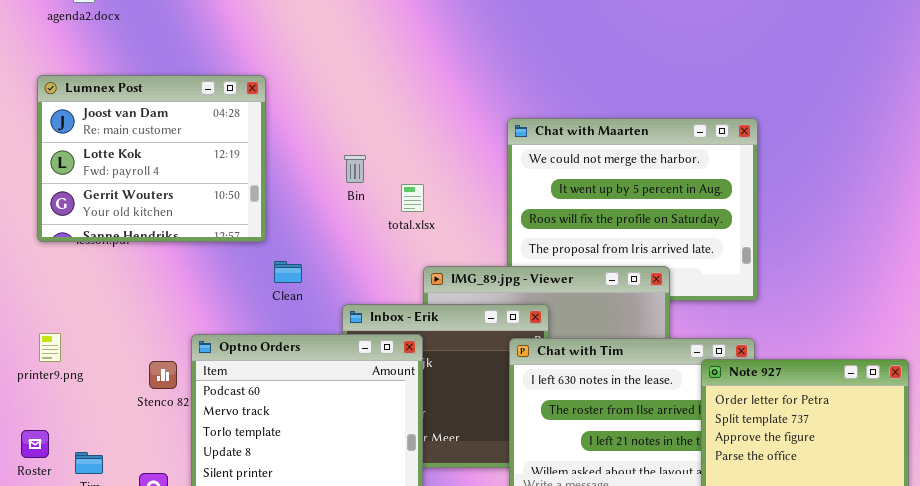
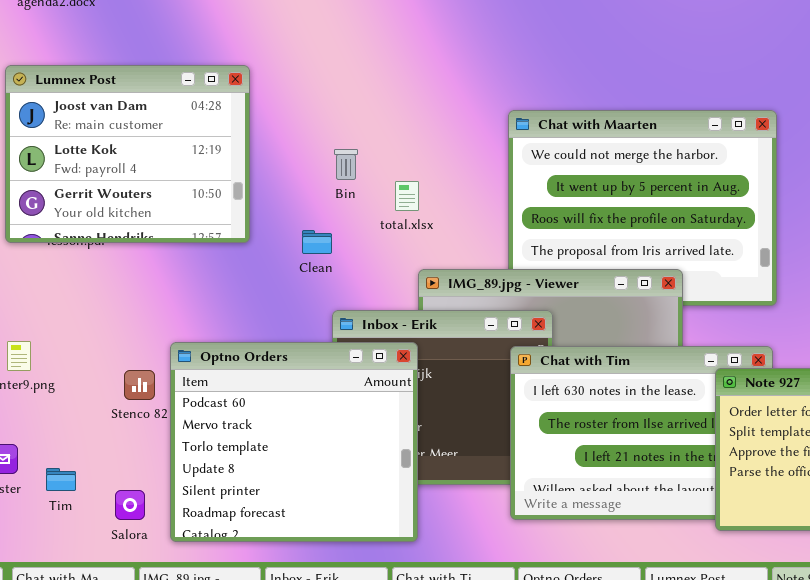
Clean: [274,261,302,283] -> [302,230,332,254], moved

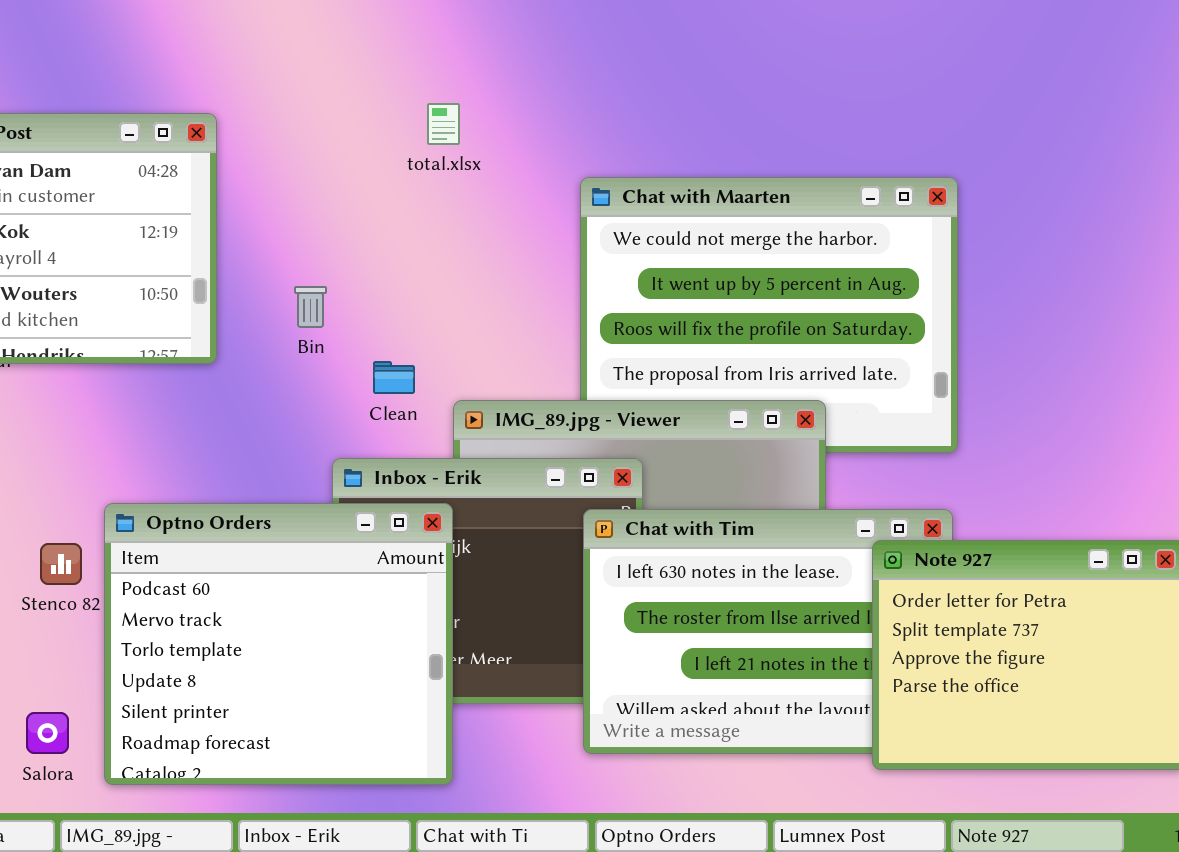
Bin: [334,149,358,180] -> [294,286,327,328], moved
total.xlsx: [395,181,419,211] -> [427,103,460,145], moved
Clean: [302,230,332,254] -> [373,361,415,394], moved

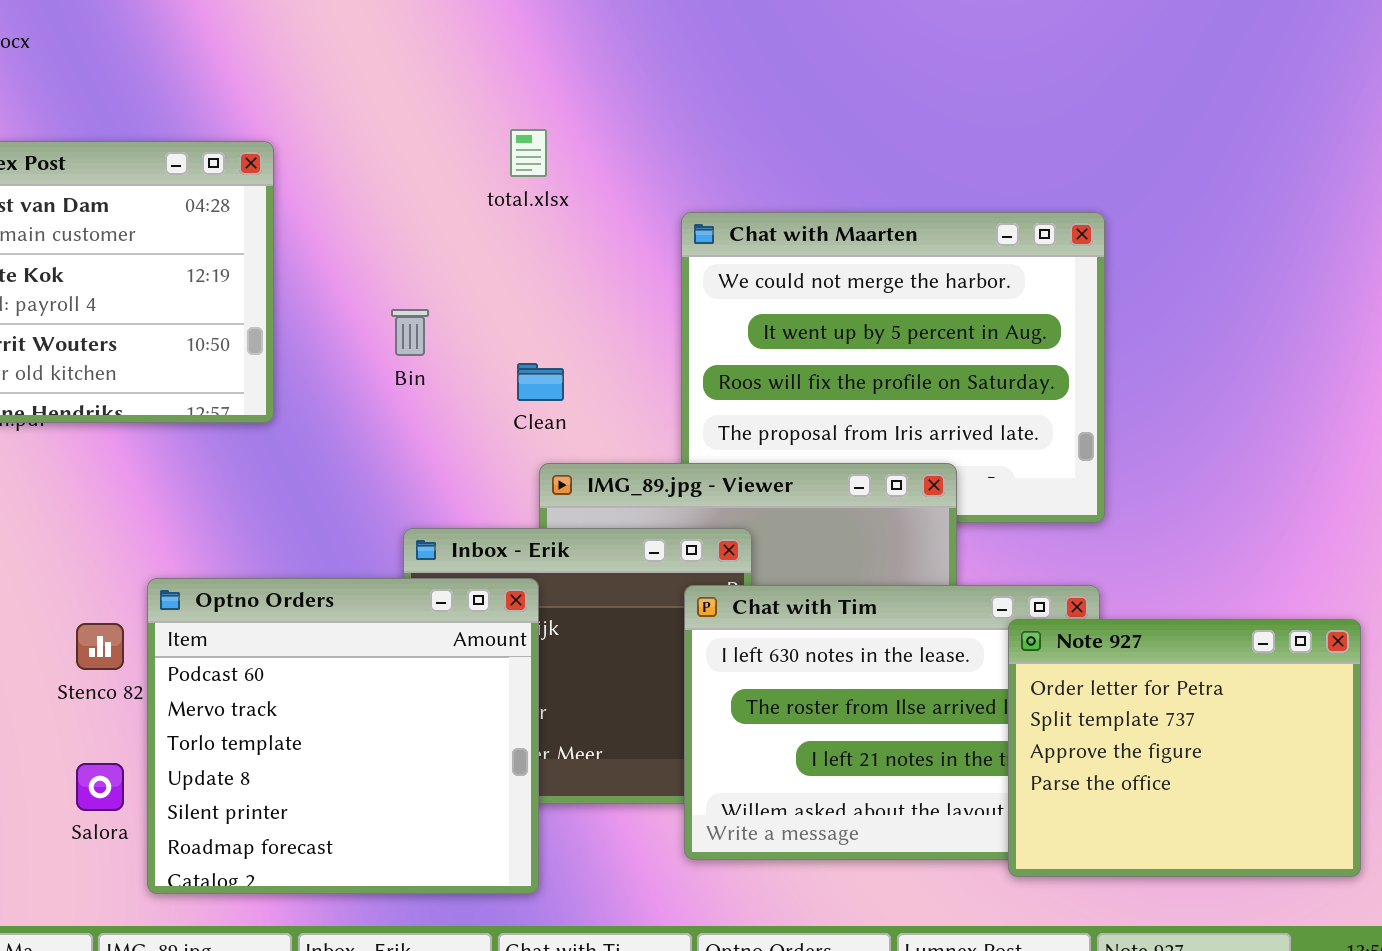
Bin: [294,286,327,328] -> [391,309,429,356], moved
Clean: [373,361,415,394] -> [517,363,564,401], moved
Salora: [26,712,69,754] -> [76,763,124,811], moved

